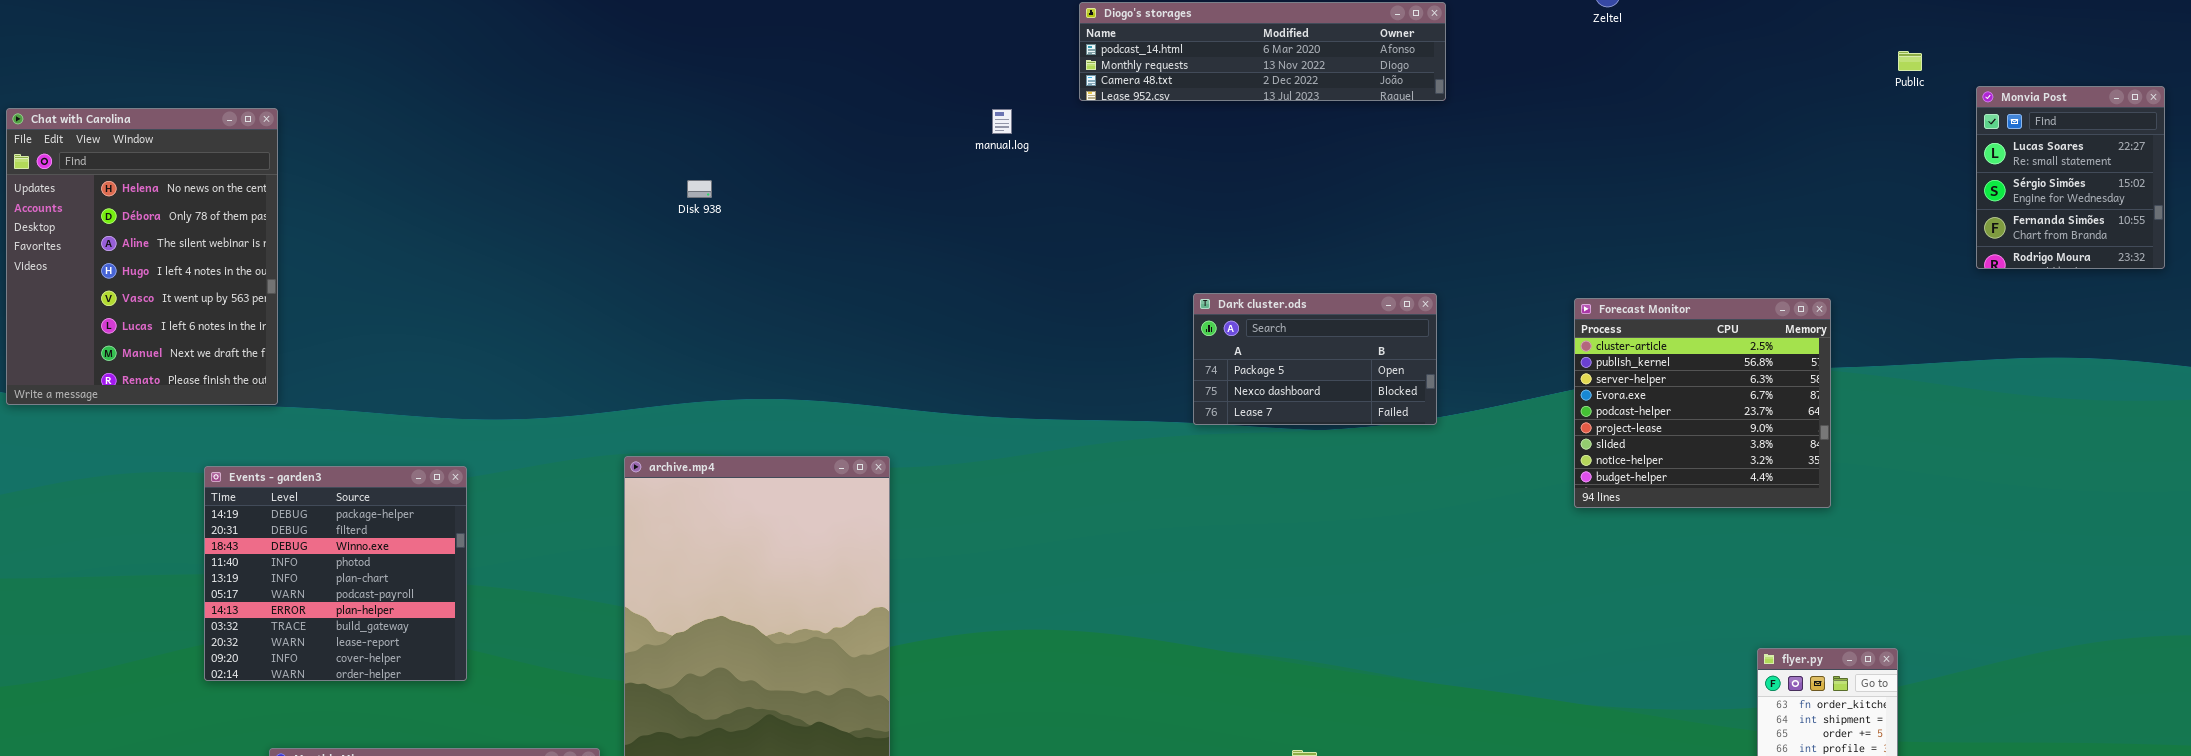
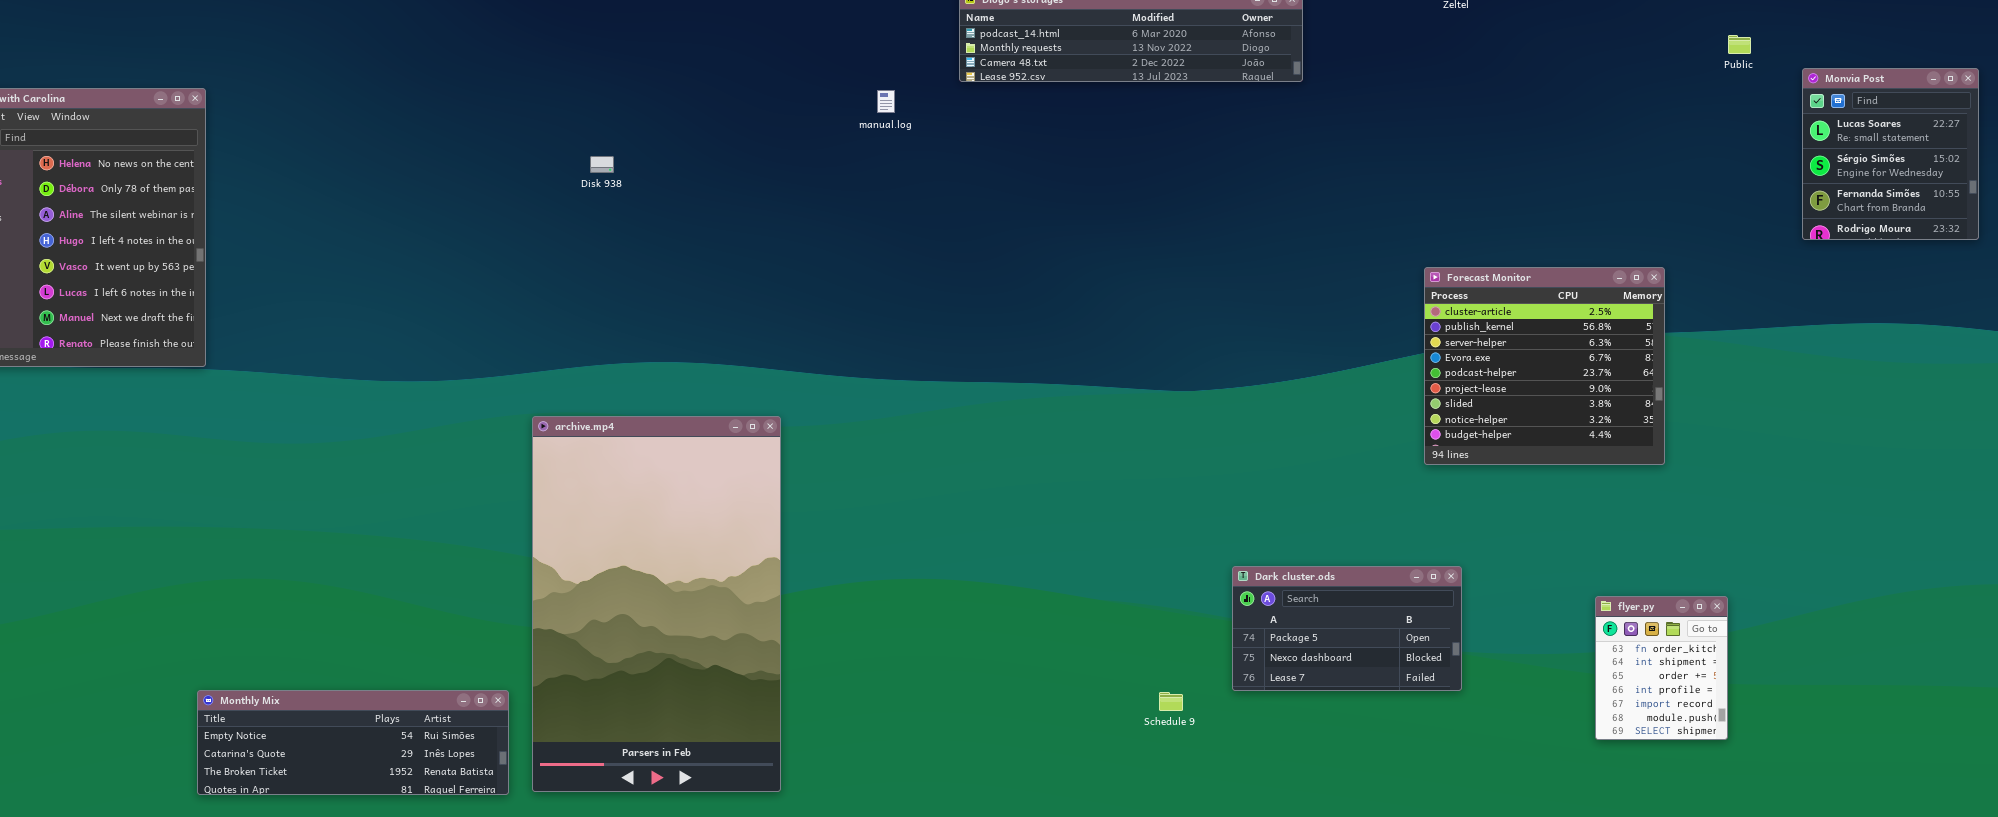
Dark cluster.ods: [1193,293,1437,425] -> [1232,566,1462,691], moved
Events - garden3: [204,466,467,681] -> none, closed

